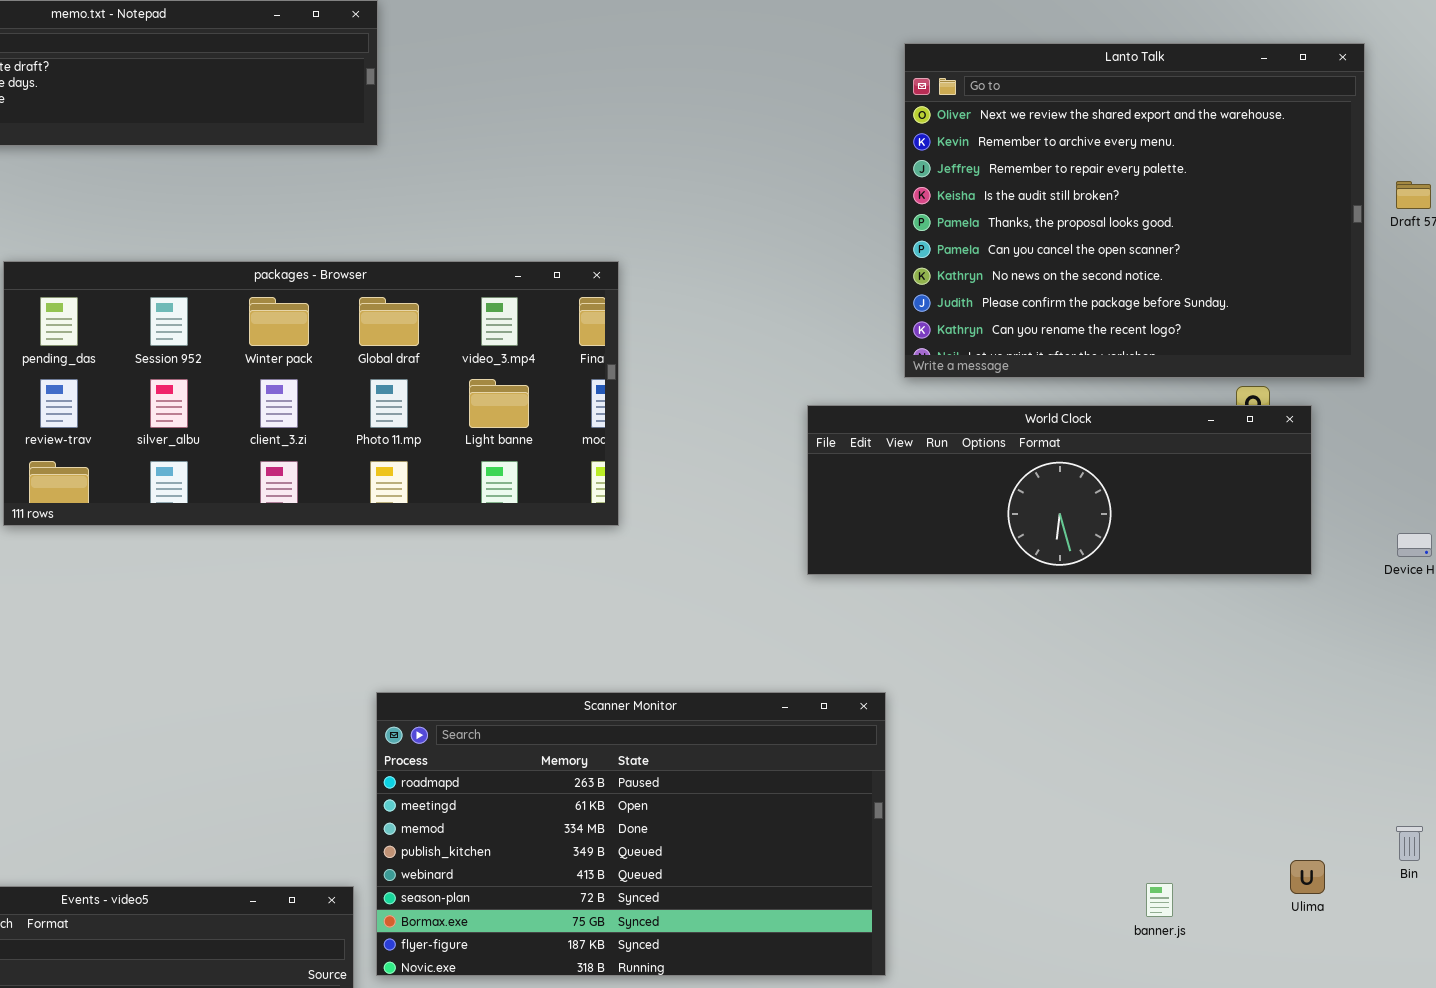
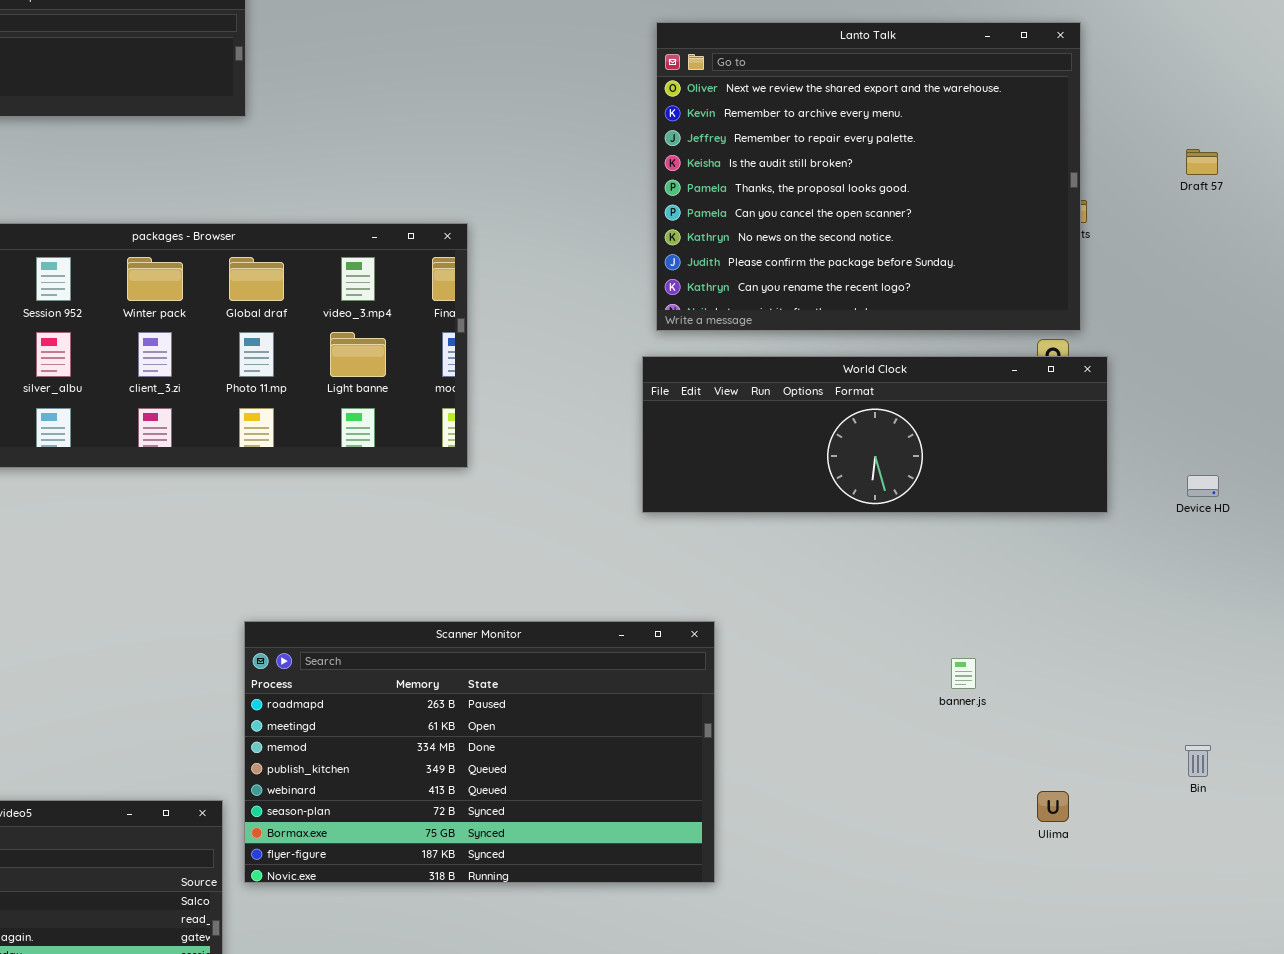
Lanto Talk: [904,43,1365,378] -> [656,22,1081,331], moved
Ulima: [1290,860,1325,894] -> [1037,791,1069,822], moved
banner.js: [1146,883,1173,917] -> [951,658,976,689], moved

